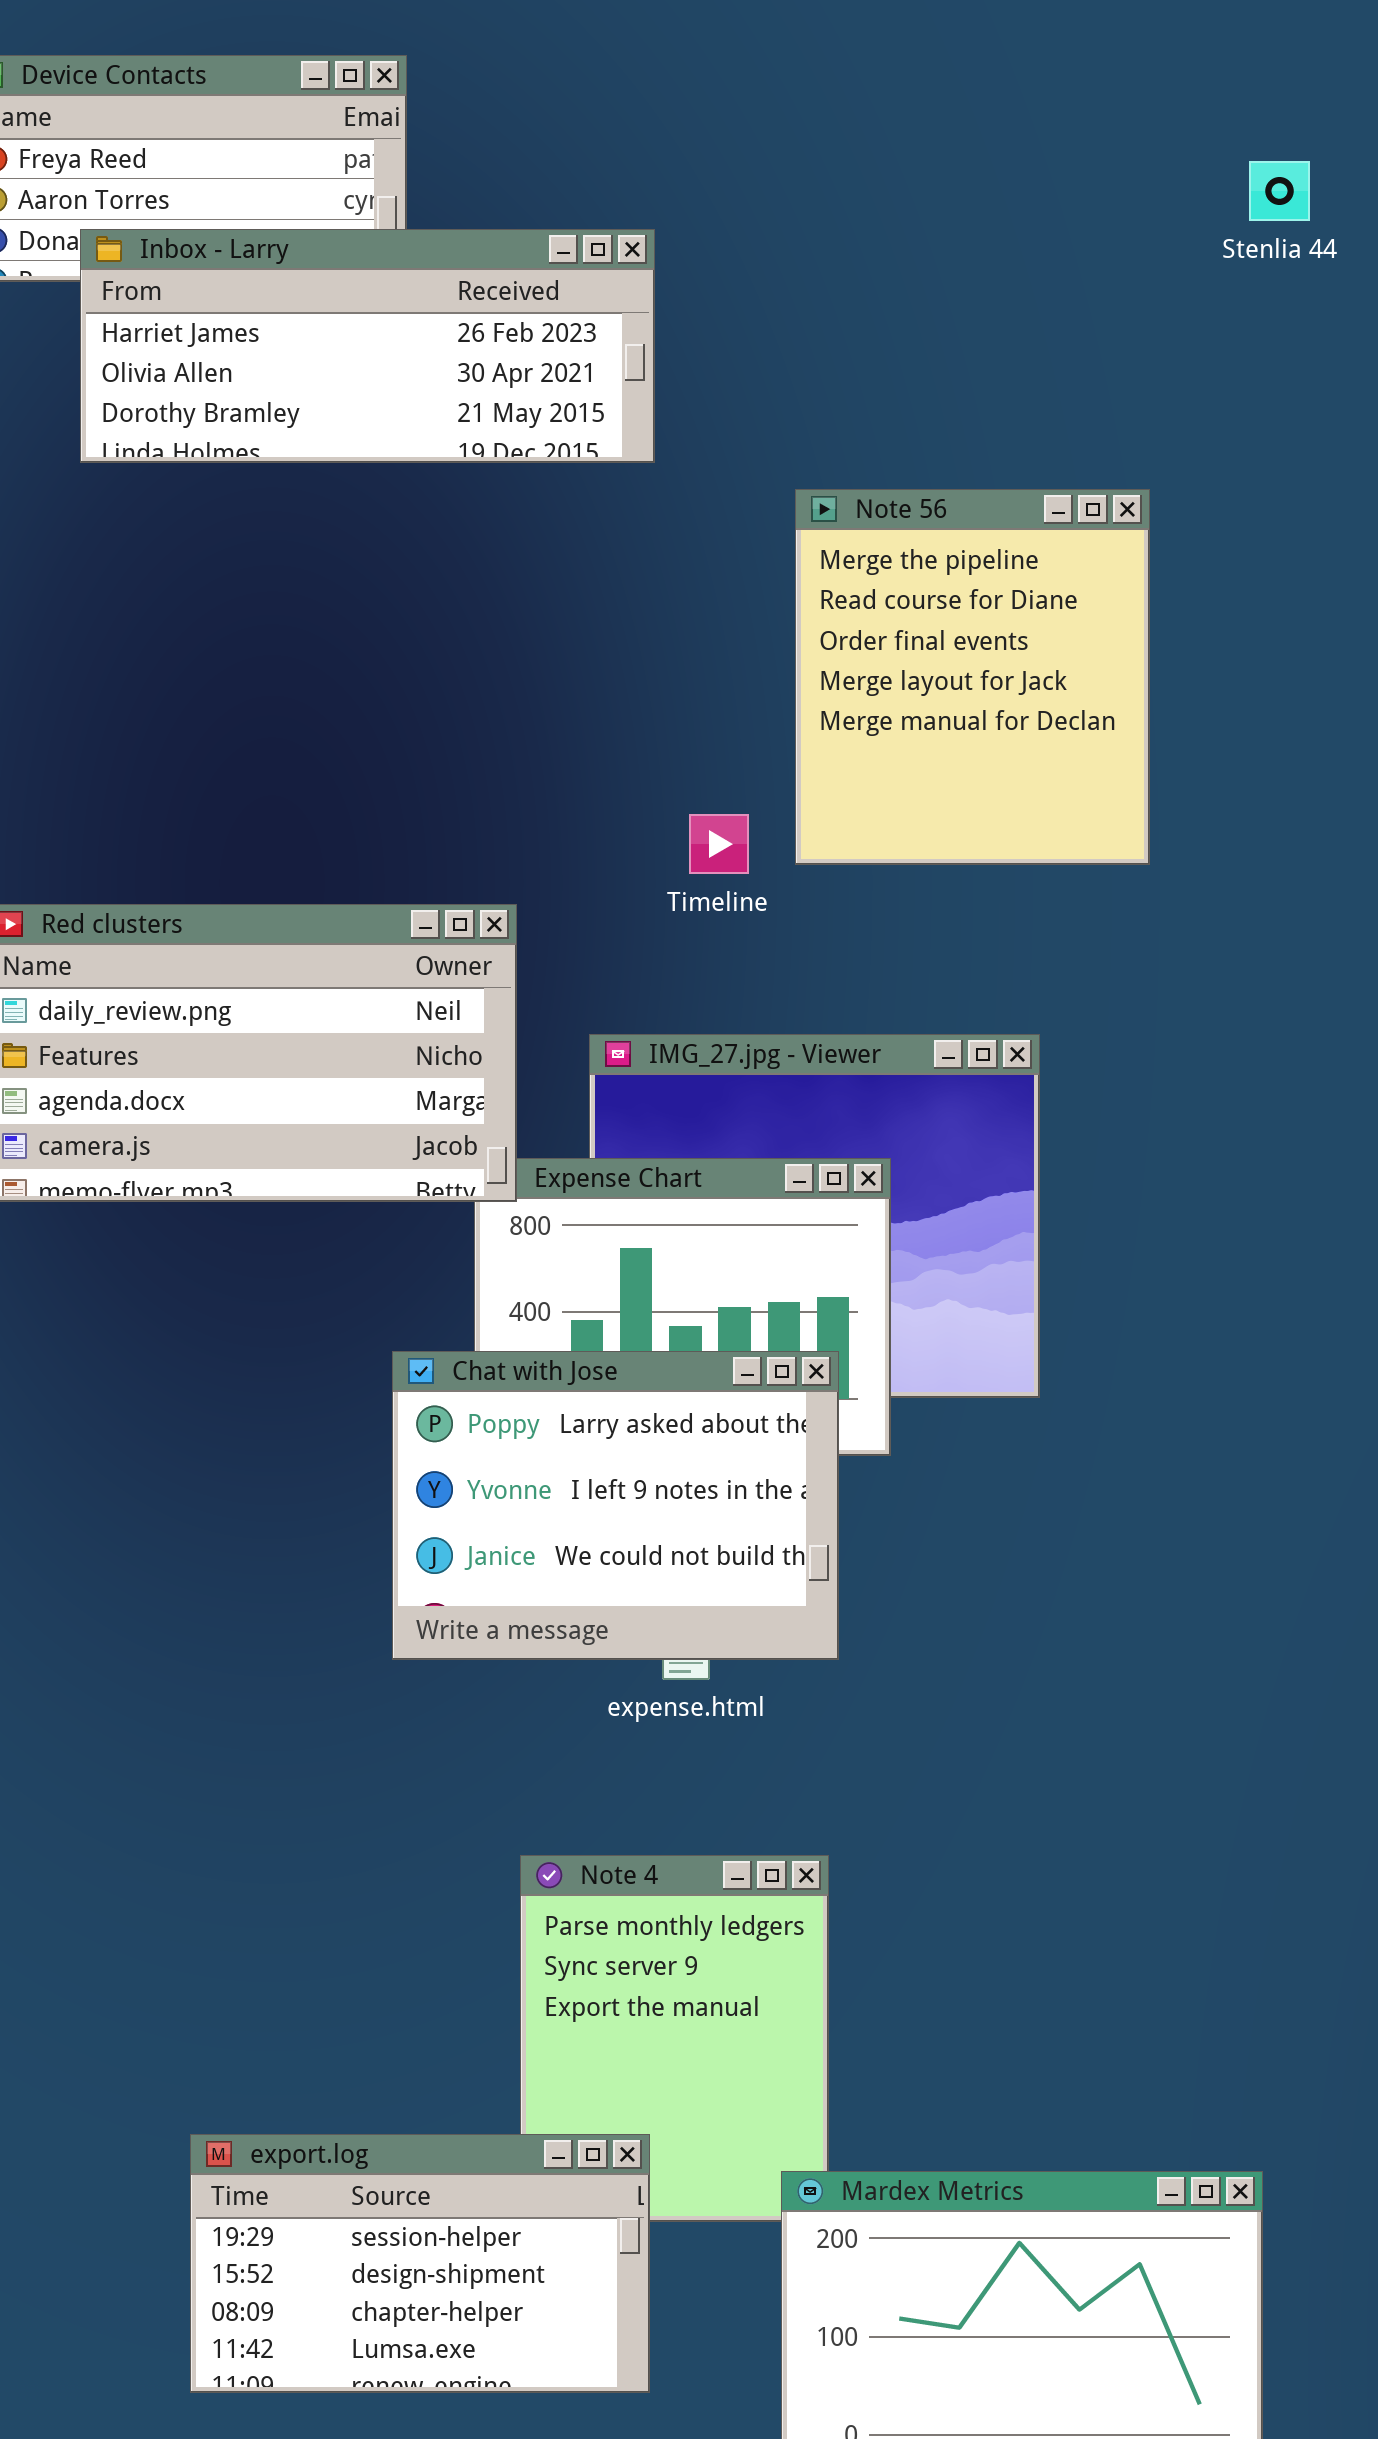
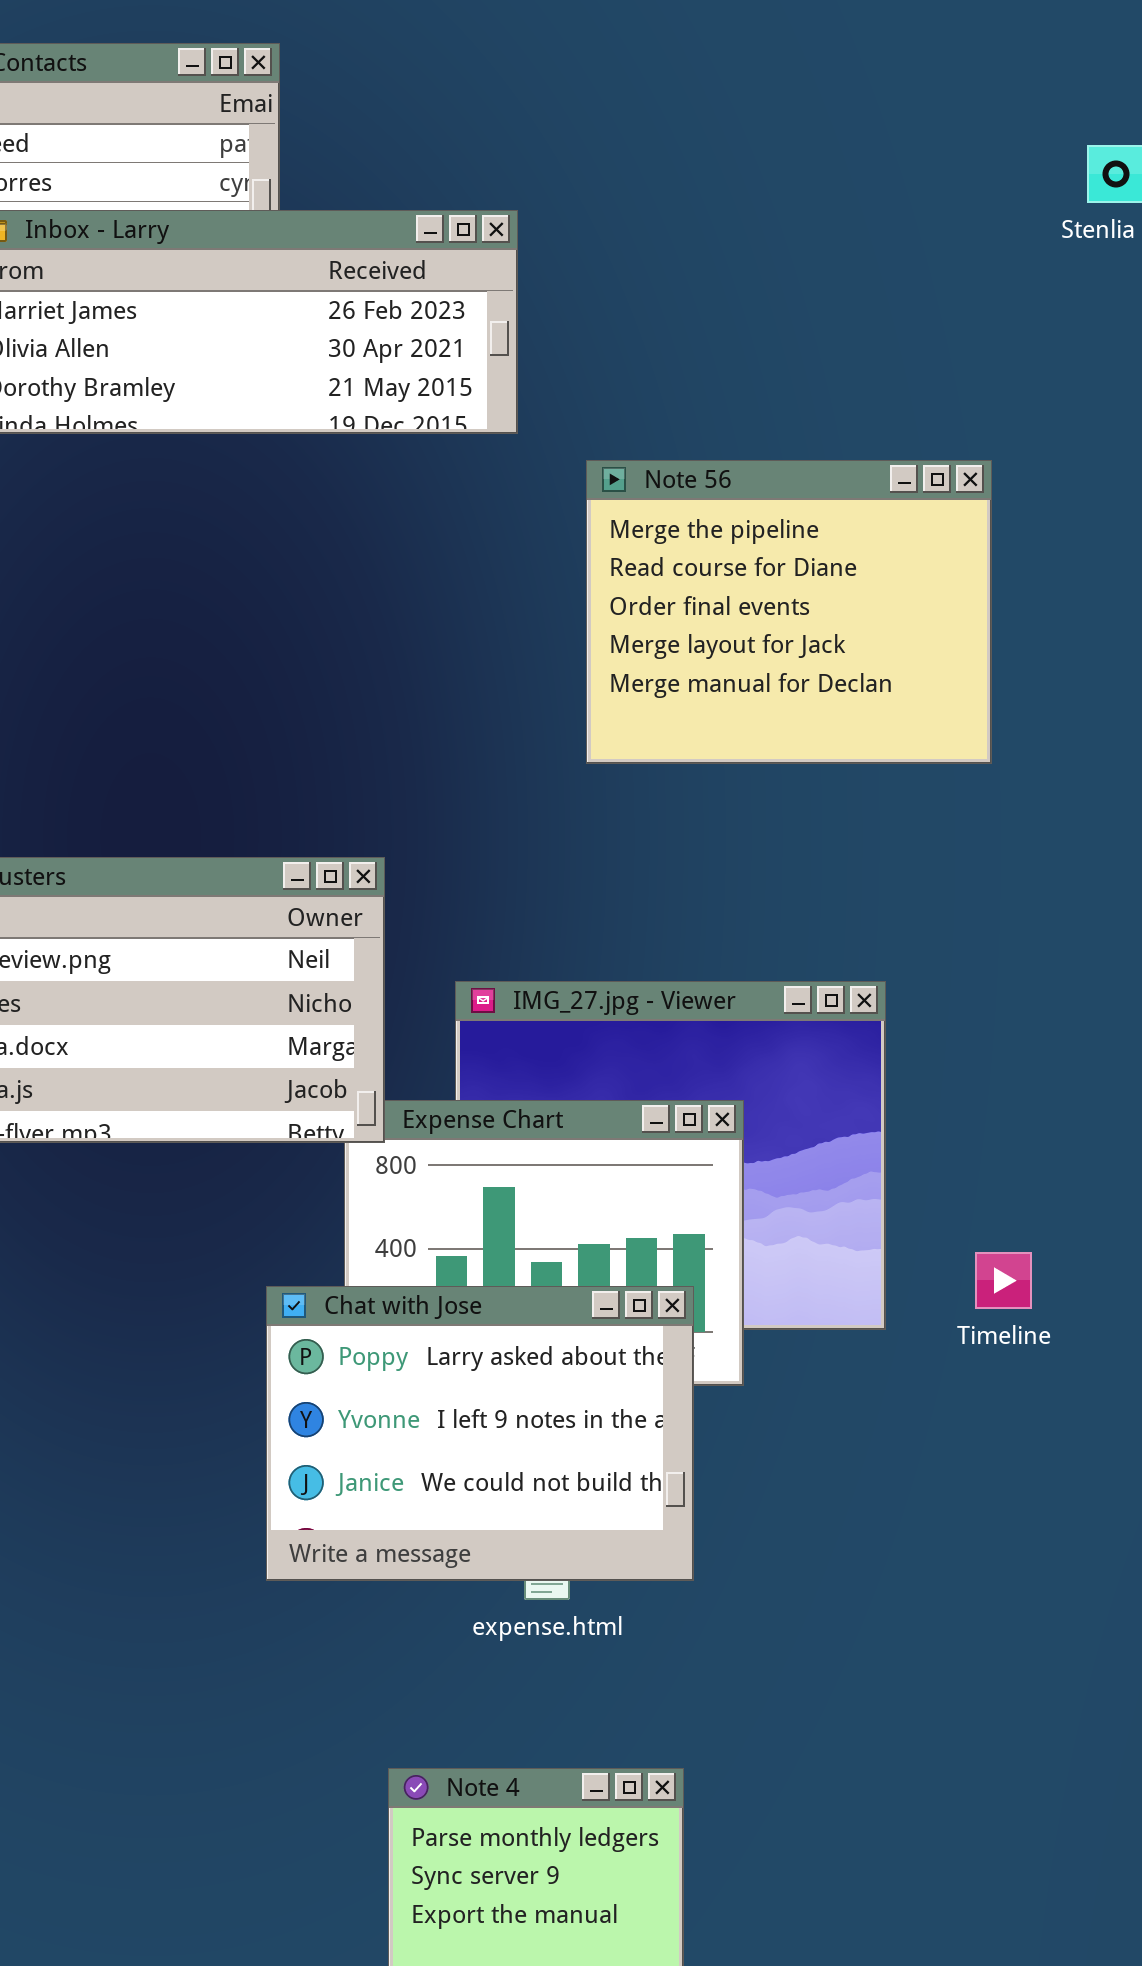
Note 56: [795,489,1150,865] -> [586,460,992,764], resized
Timeline: [689,814,749,874] -> [975,1252,1032,1309], moved

